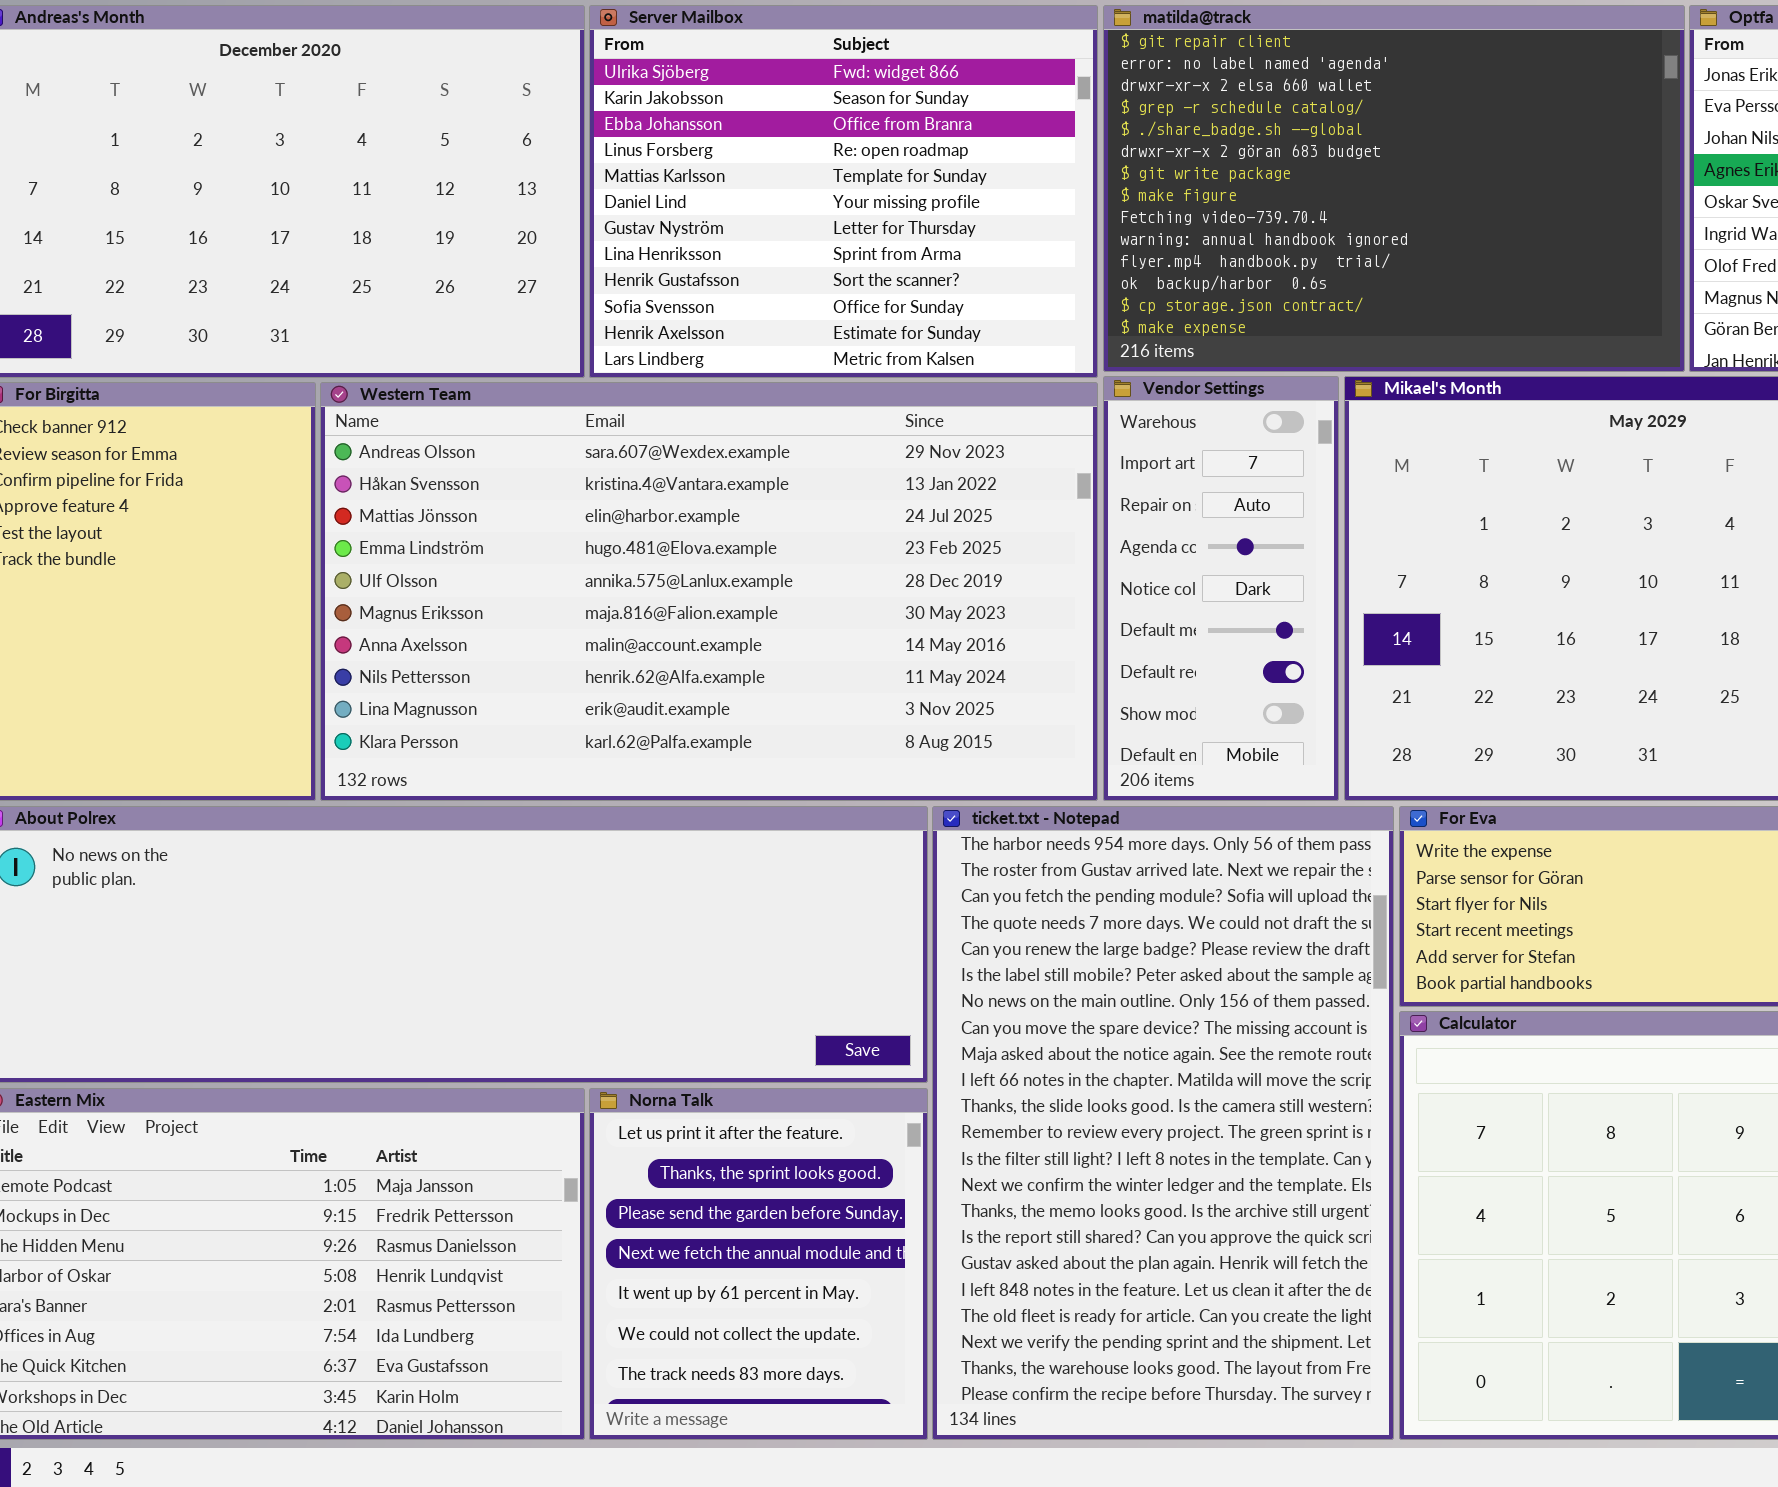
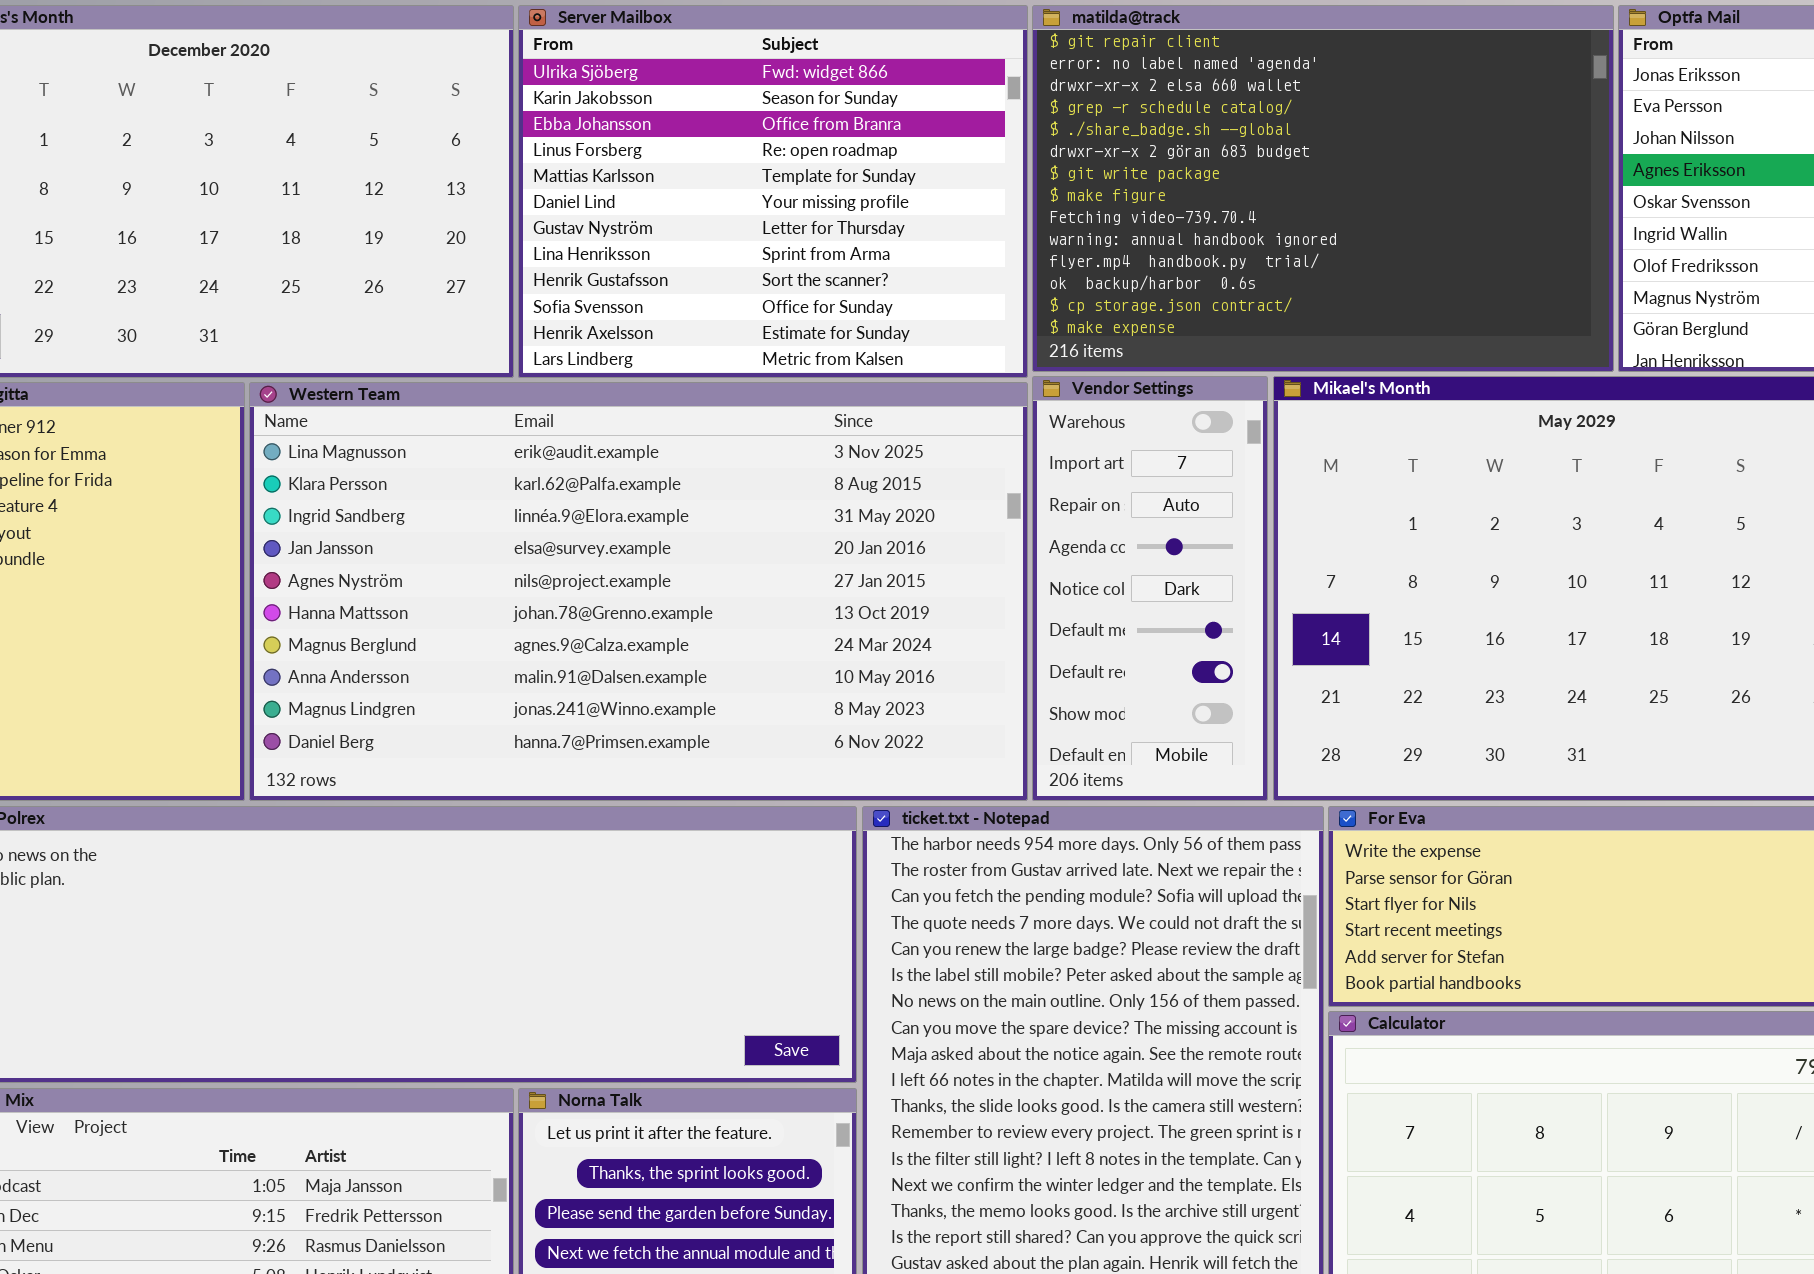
Western Team: [320,382,1098,801] -> [249,382,1028,801], scrolled down 8 rows

